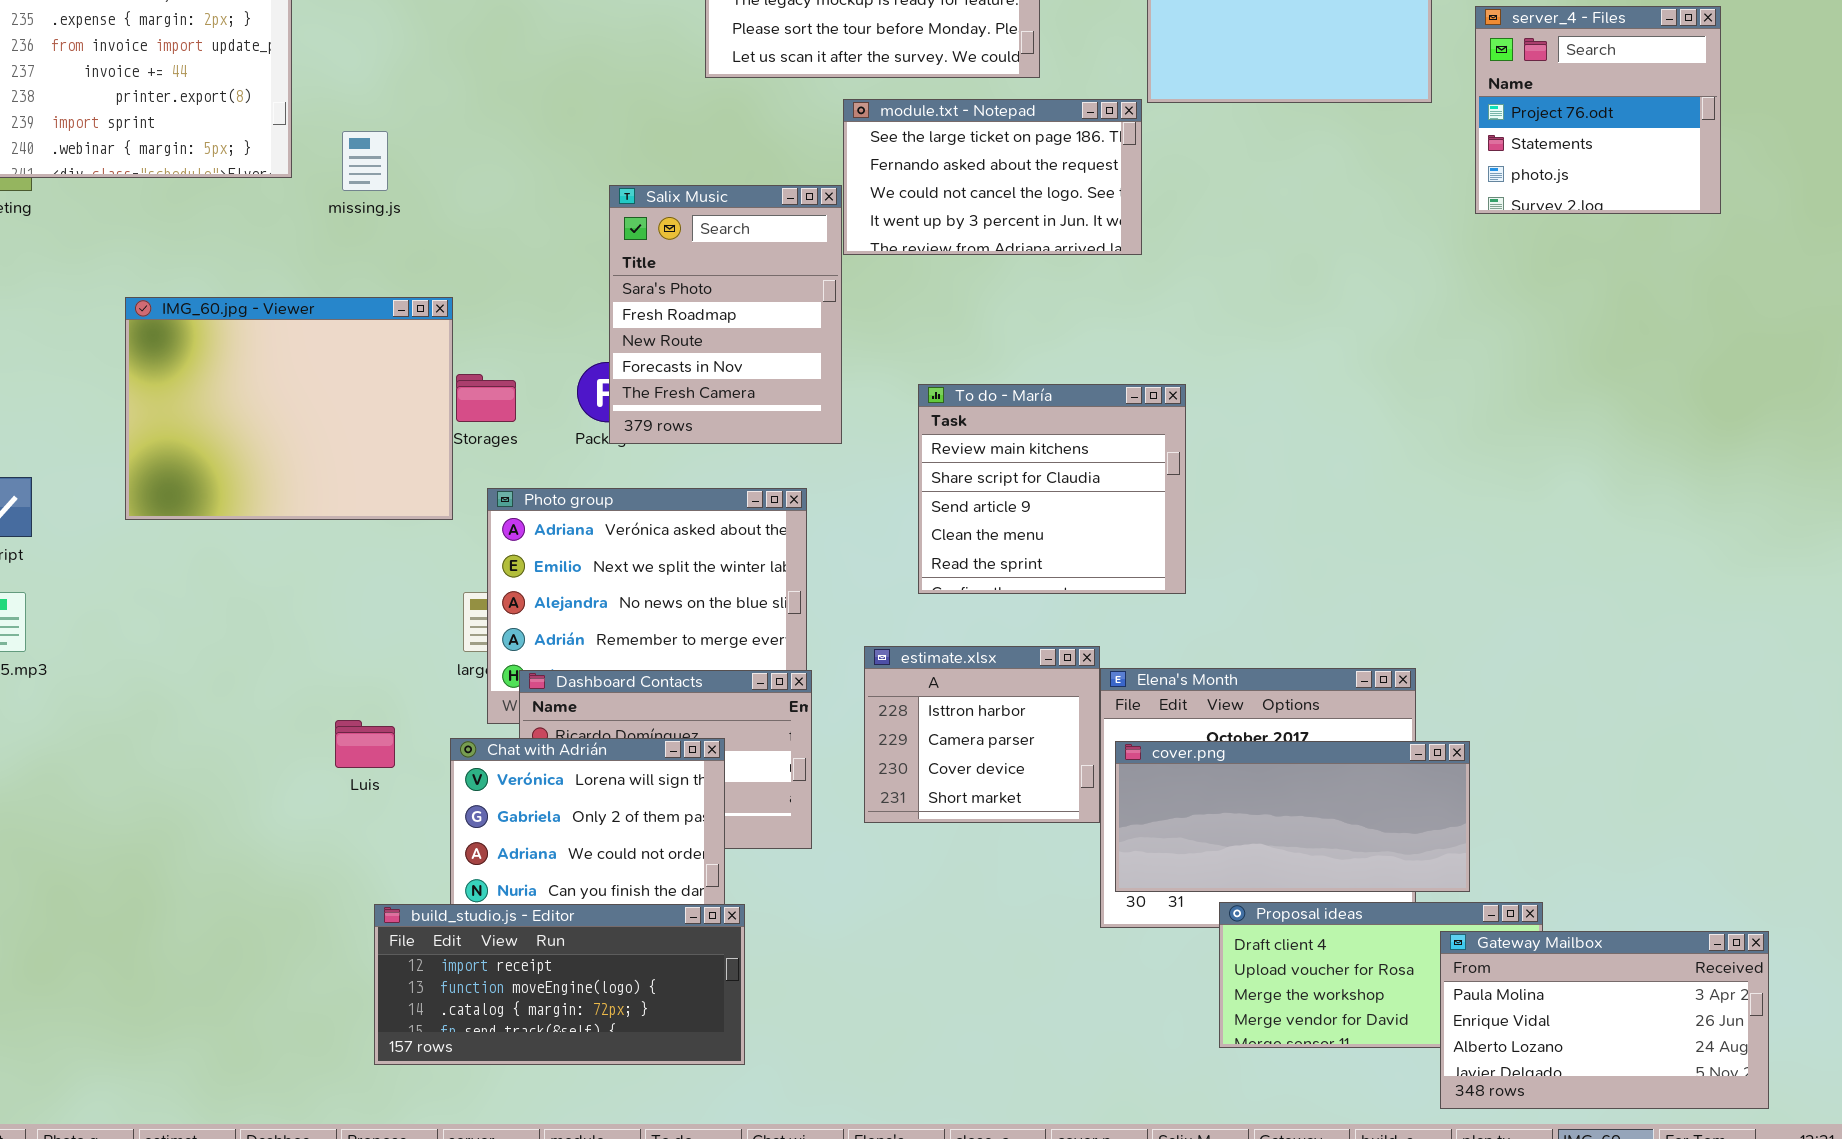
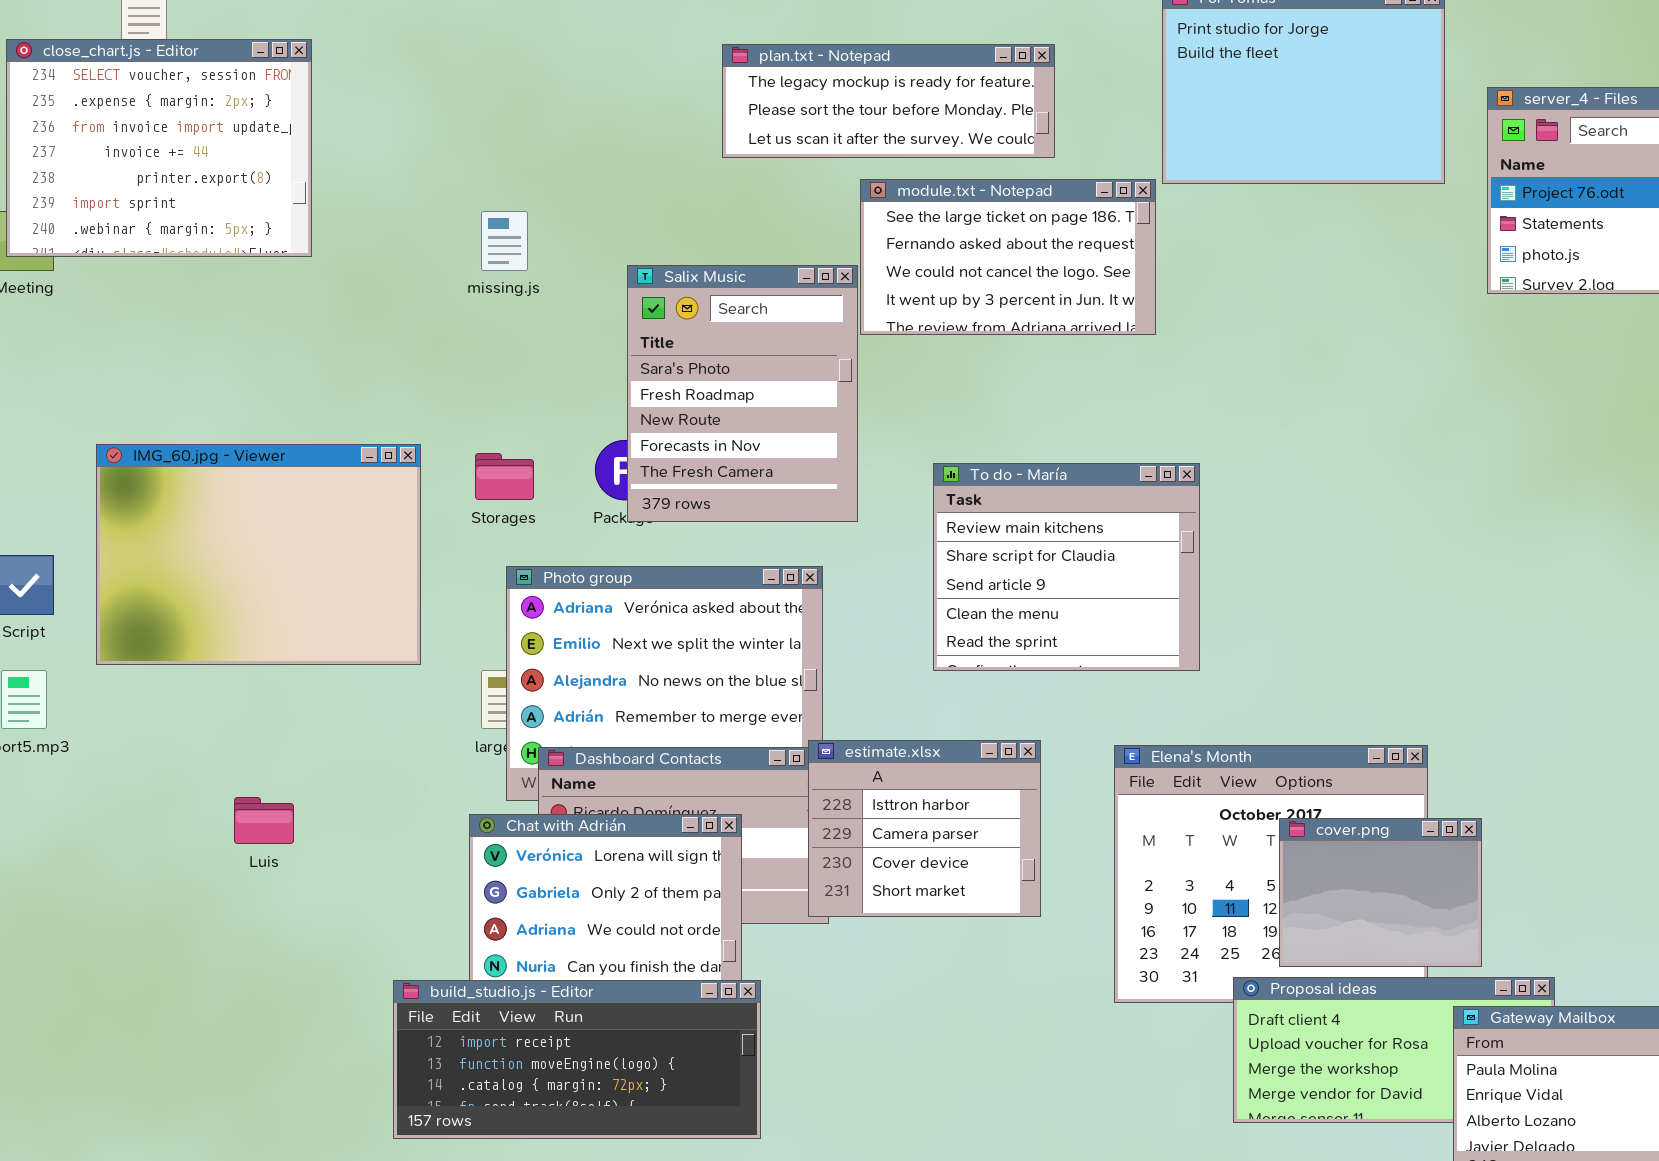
missing.js: [342,131,388,191] -> [481,211,528,271], moved
IMG_60.jpg - Viewer: [125,297,453,520] -> [96,444,421,665], moved
estimate.xlsx: [864,646,1100,823] -> [808,740,1041,917], moved
Luis: [335,720,395,768] -> [234,797,294,844], moved
cover.png: [1115,741,1470,892] -> [1279,818,1482,967], resized

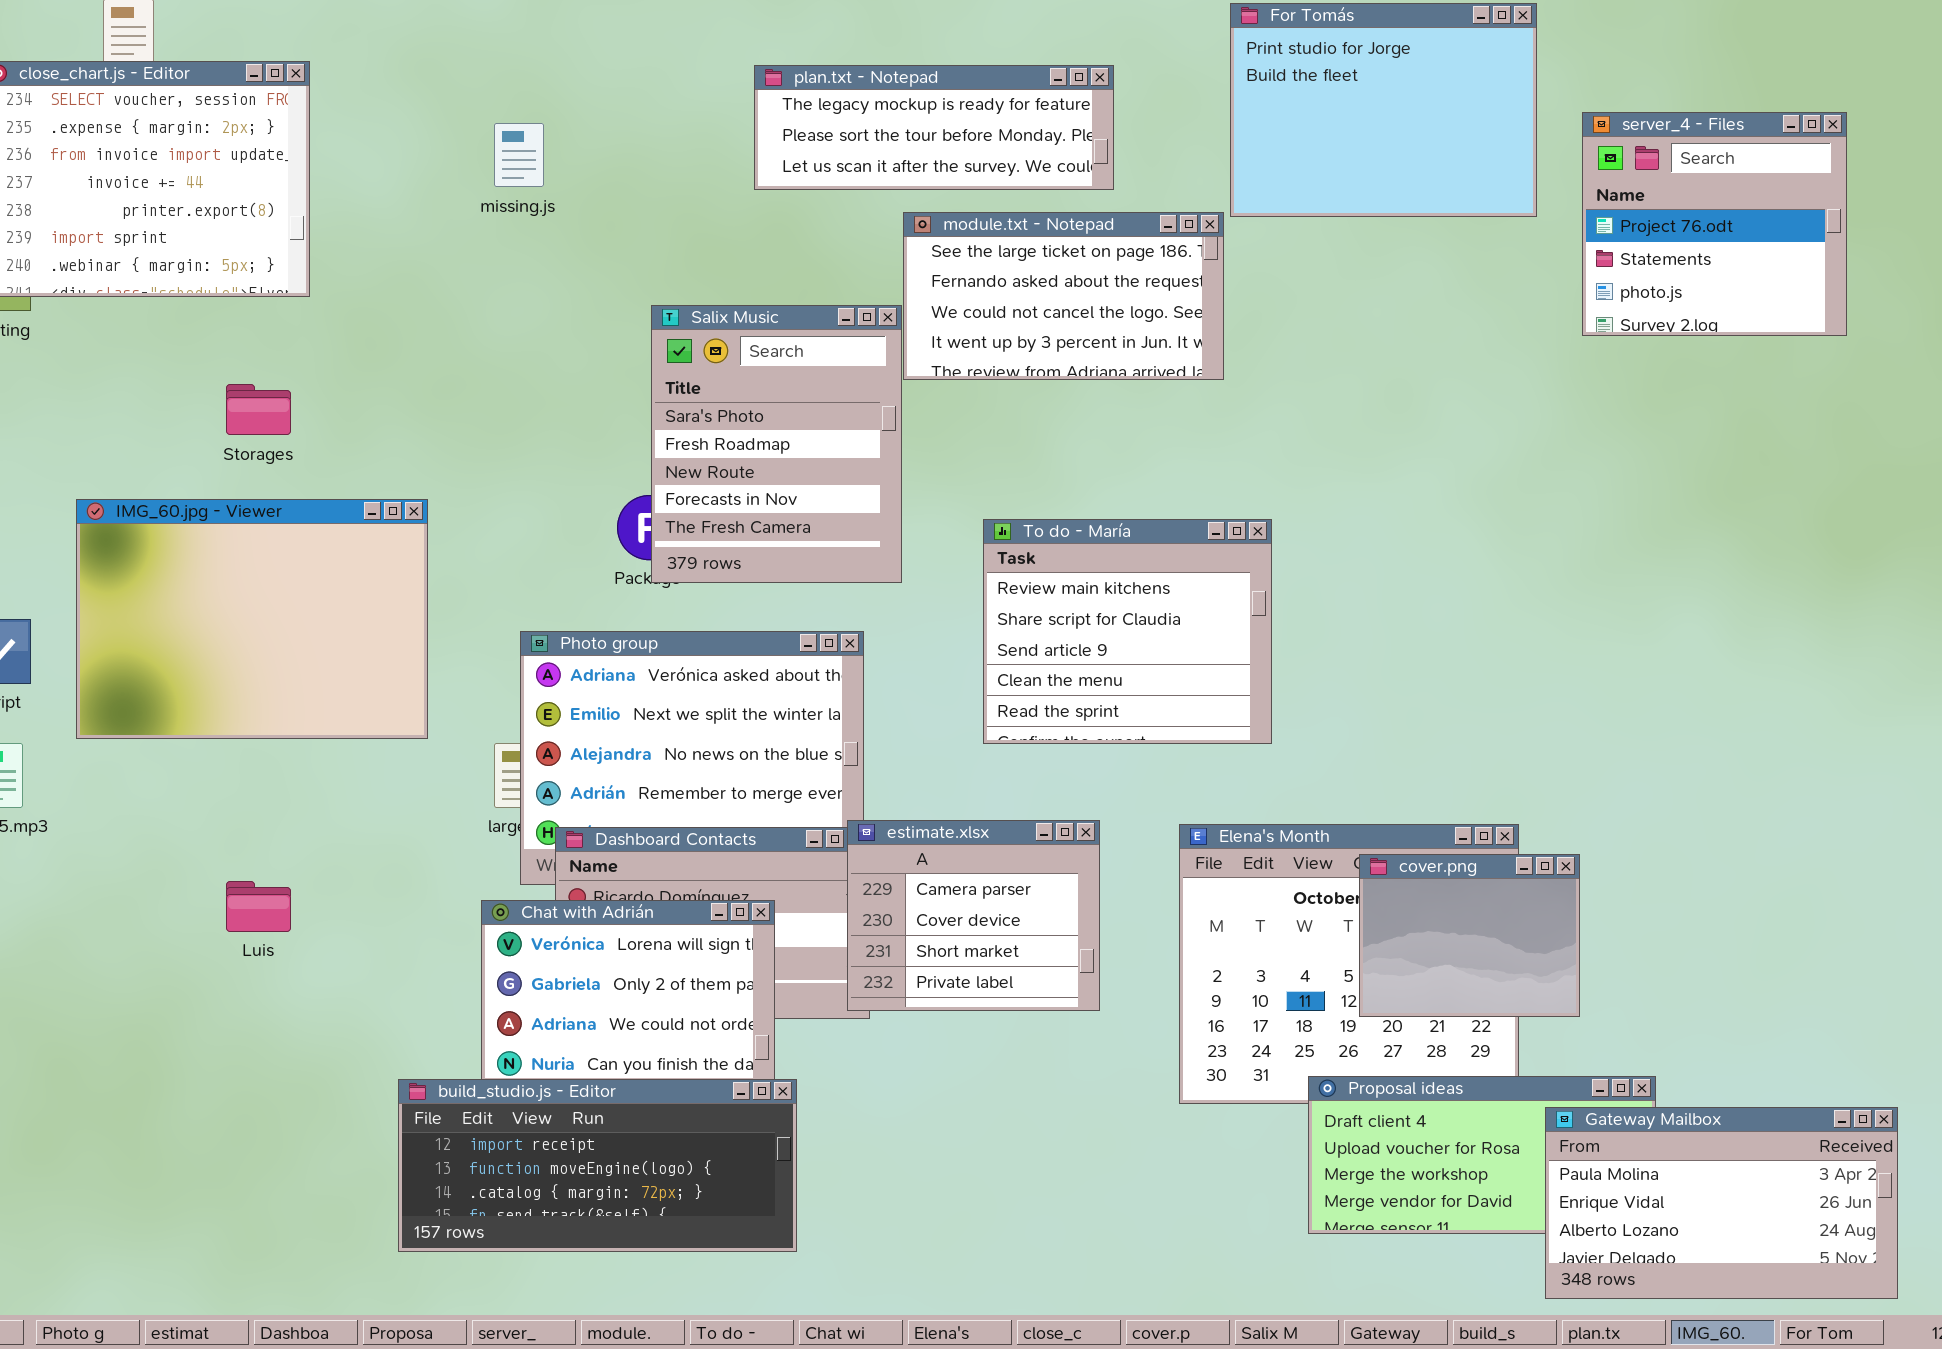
missing.js: [481,211,528,271] -> [494,123,544,187], moved
Storages: [475,453,534,500] -> [226,384,291,435], moved
estimate.xlsx: [808,740,1041,917] -> [847,820,1100,1011], scrolled down 1 row
cover.png: [1279,818,1482,967] -> [1359,854,1580,1017], moved

